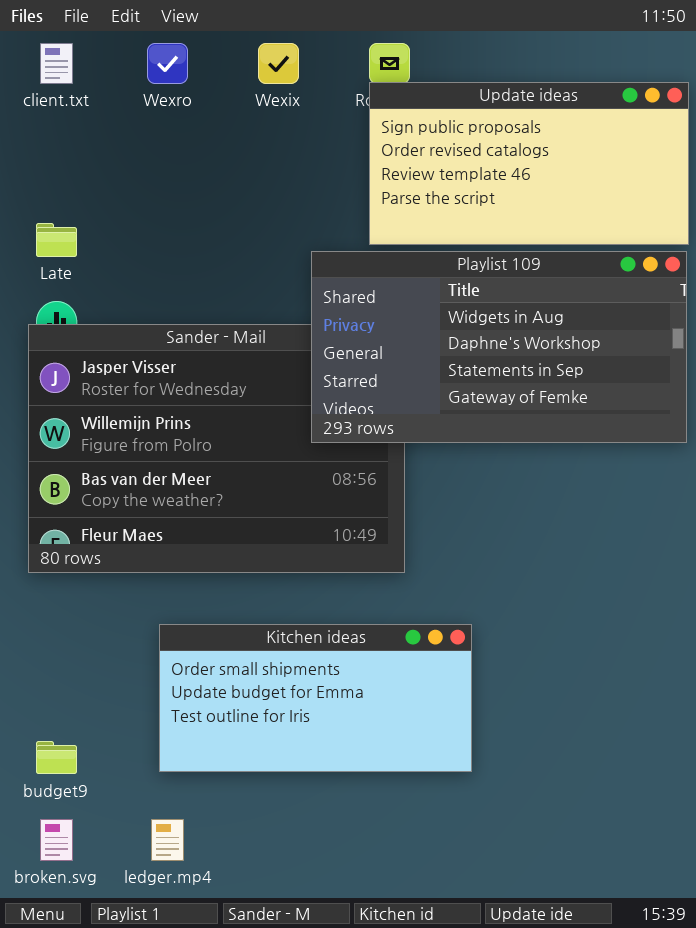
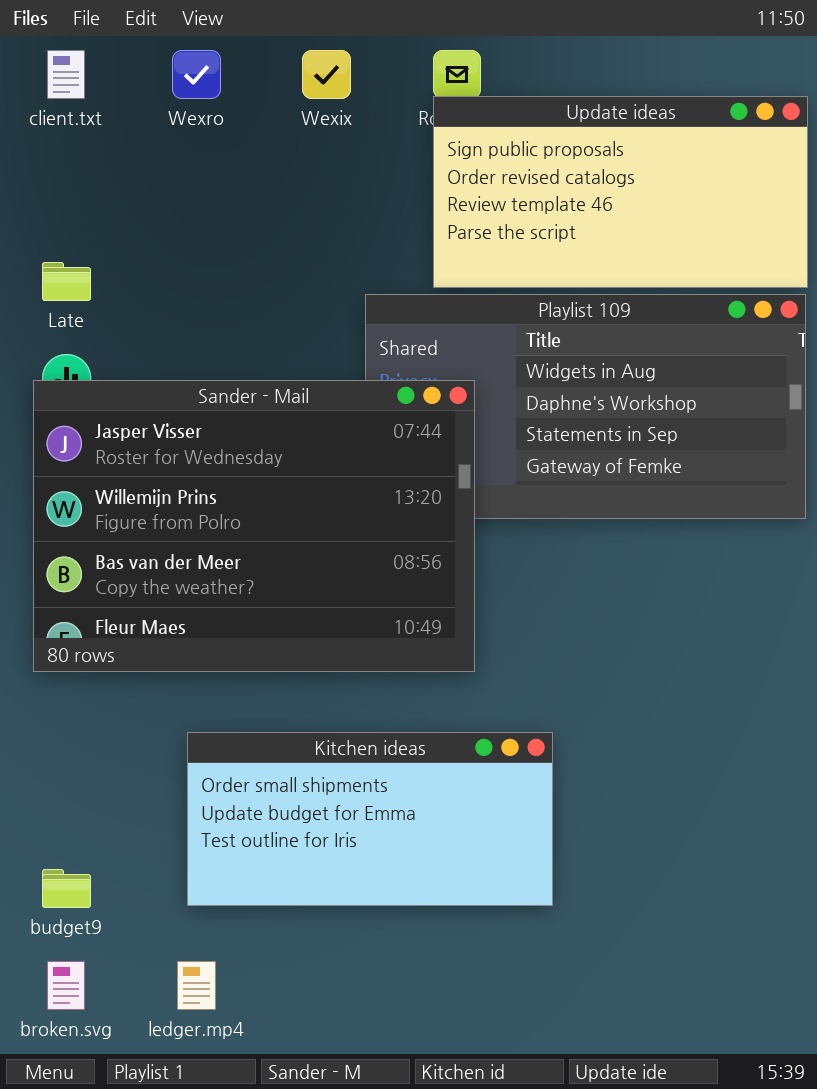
Sander - Mail: [28,324,405,573] -> [33,380,475,672], raised

